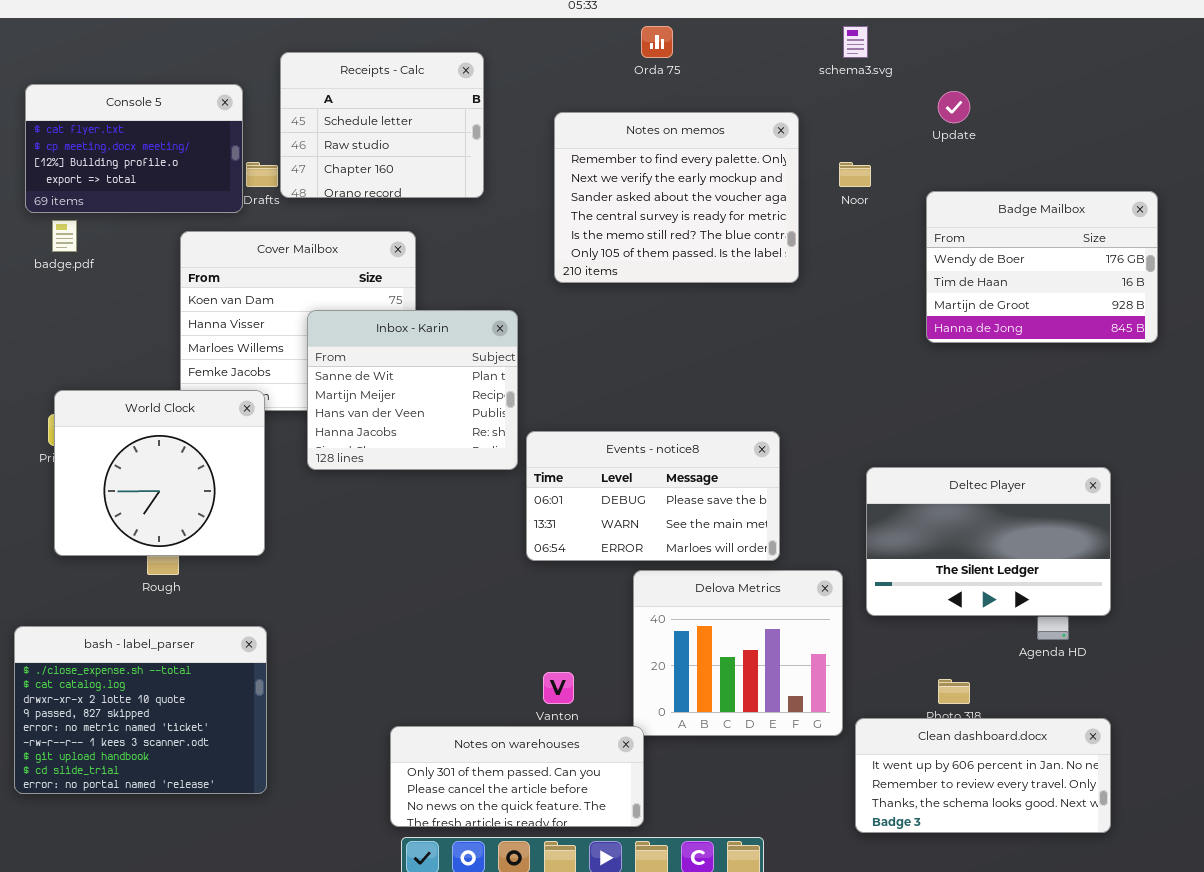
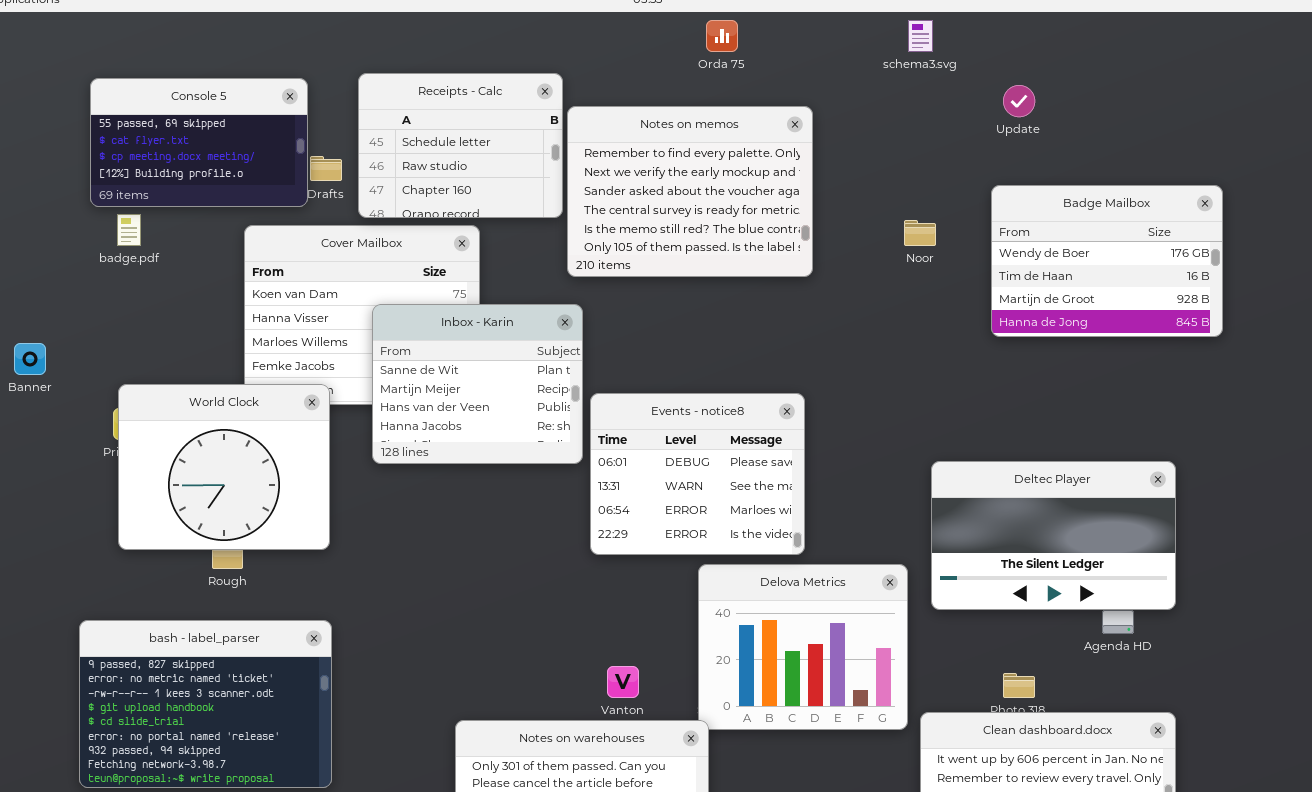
Receipts - Calc: [280,52,484,198] -> [358,73,563,218], moved
Console 5: [25,84,243,213] -> [90,78,308,207], scrolled up 1 row
Notes on memos: [554,112,799,283] -> [567,106,813,277], moved
Noor: [839,162,871,187] -> [904,220,936,246], moved
Events - notice8: [526,431,780,561] -> [590,393,805,555], resized
bash - label_parser: [14,626,267,794] -> [79,620,332,788], scrolled down 3 rows

